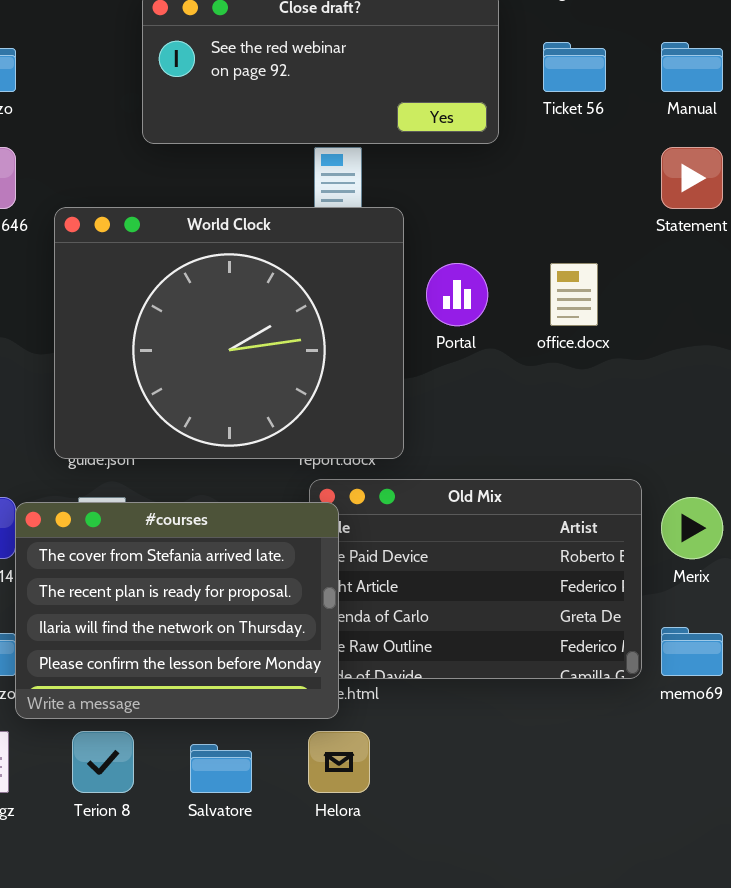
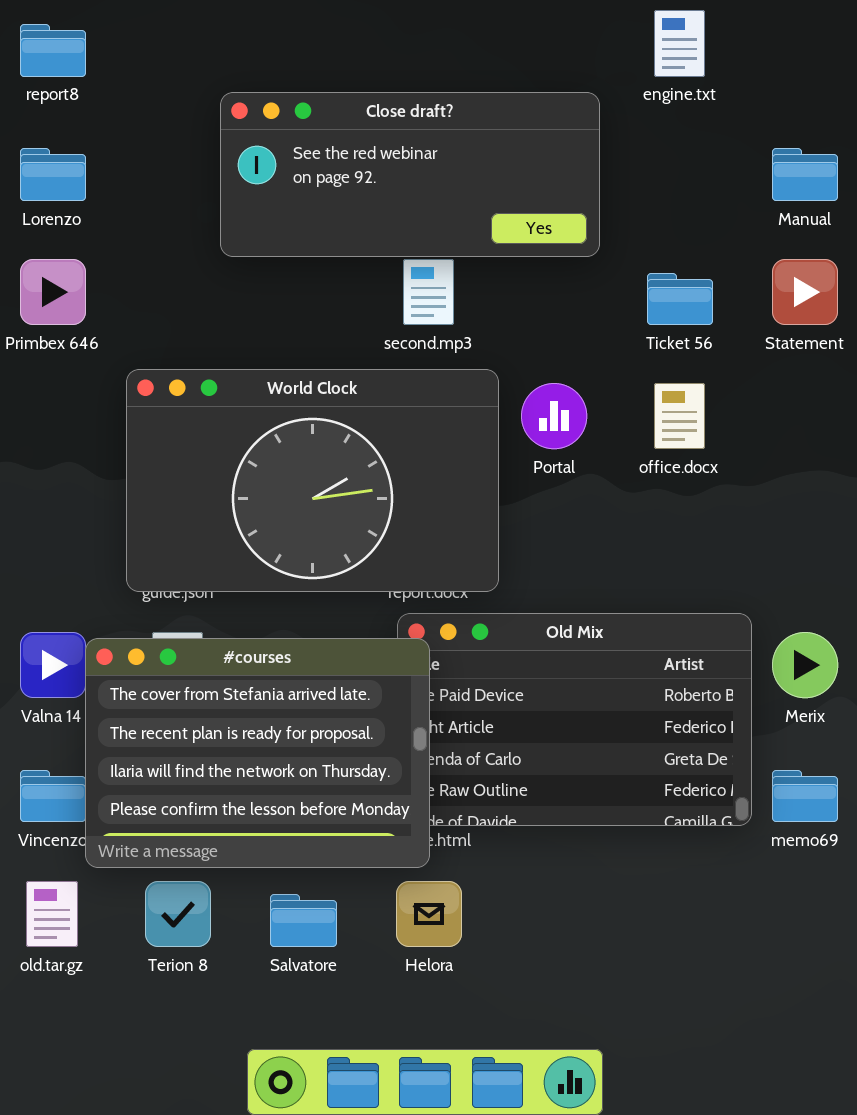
Ticket 56: [543,42,606,92] -> [647,273,713,325], moved
World Clock: [54,207,404,459] -> [126,369,499,592], resized

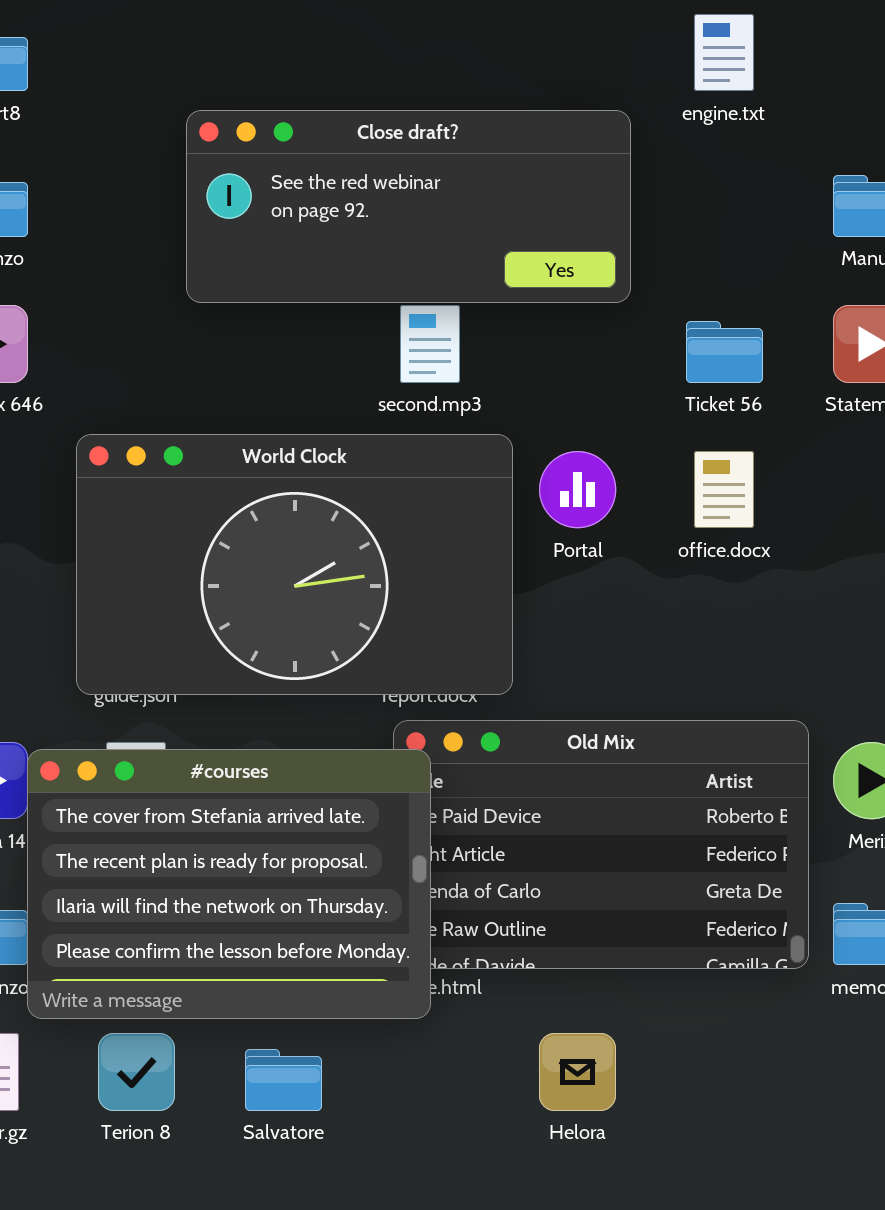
Helora: [396,881,462,947] -> [539,1033,616,1111], moved

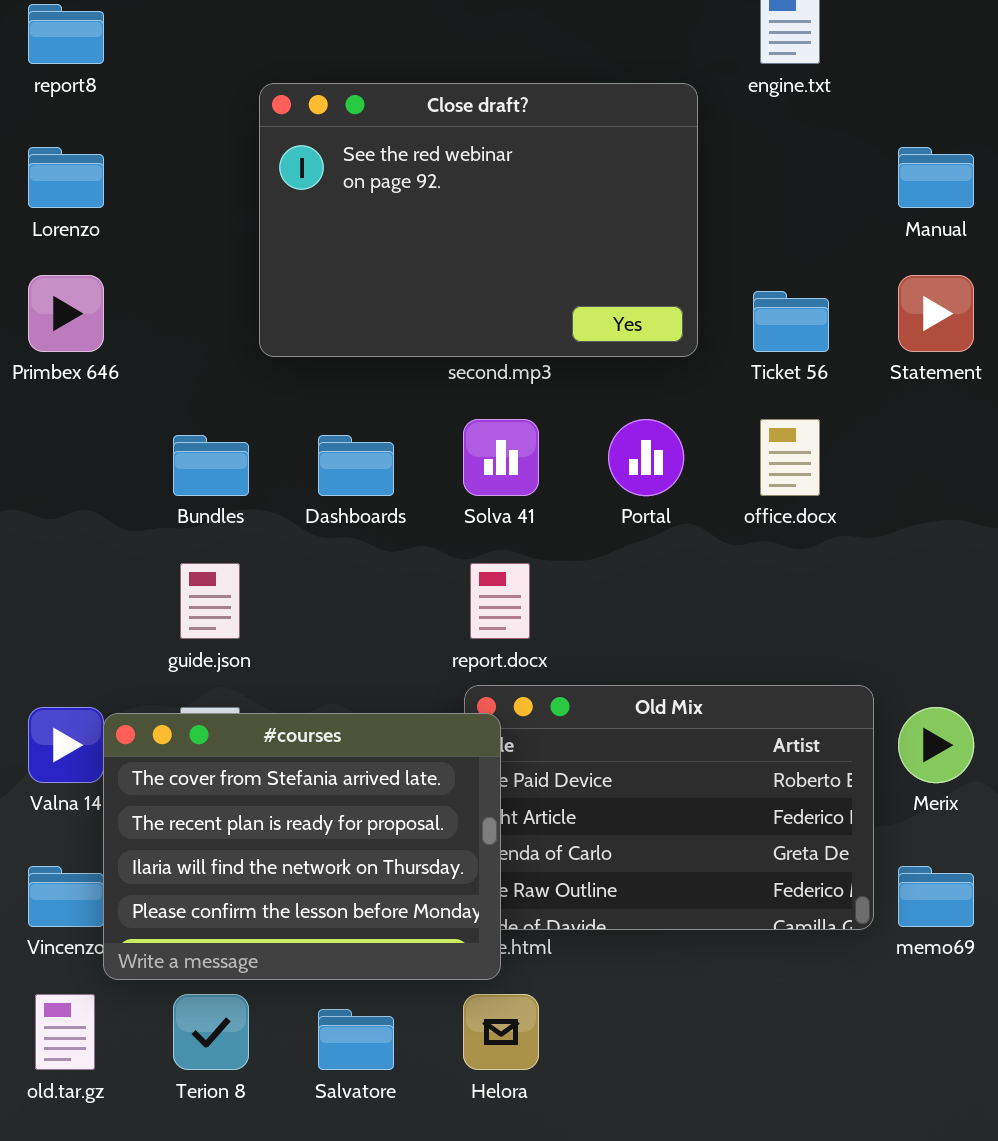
Close draft?: [186,110,631,303] -> [259,83,698,357], resized
World Clock: [76,434,513,695] -> none, closed
Helora: [539,1033,616,1111] -> [463,994,539,1070], moved

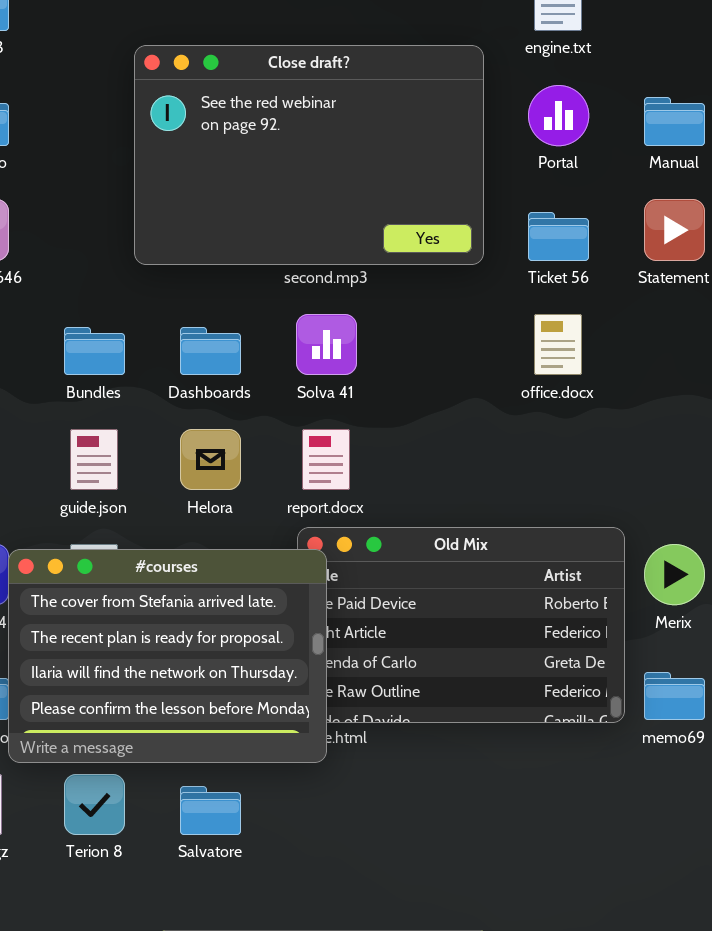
Portal: [608,419,684,496] -> [528,85,589,146], moved
Helora: [463,994,539,1070] -> [180,429,241,490], moved

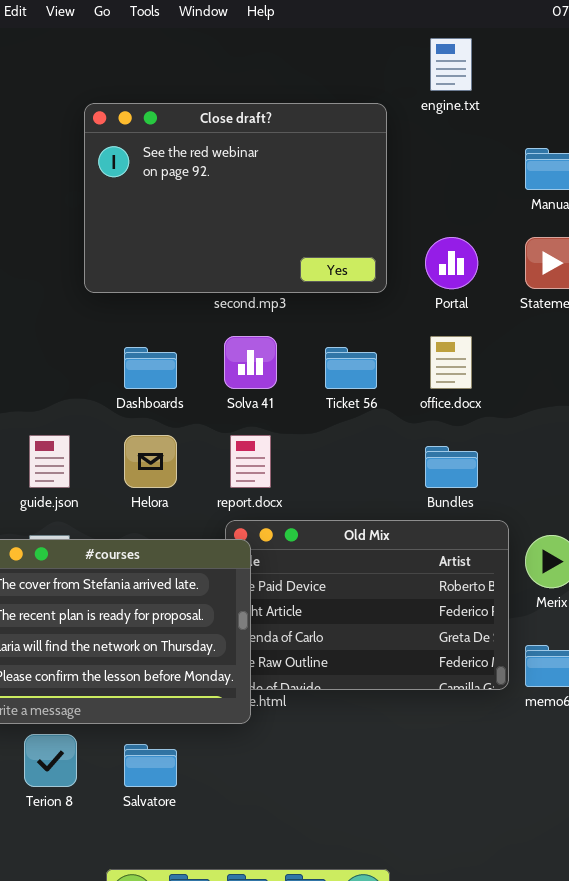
Portal: [528,85,589,146] -> [425,237,478,289], moved
Ticket 56: [528,212,589,261] -> [325,347,377,389], moved
Bundles: [64,327,125,375] -> [425,446,478,488], moved

